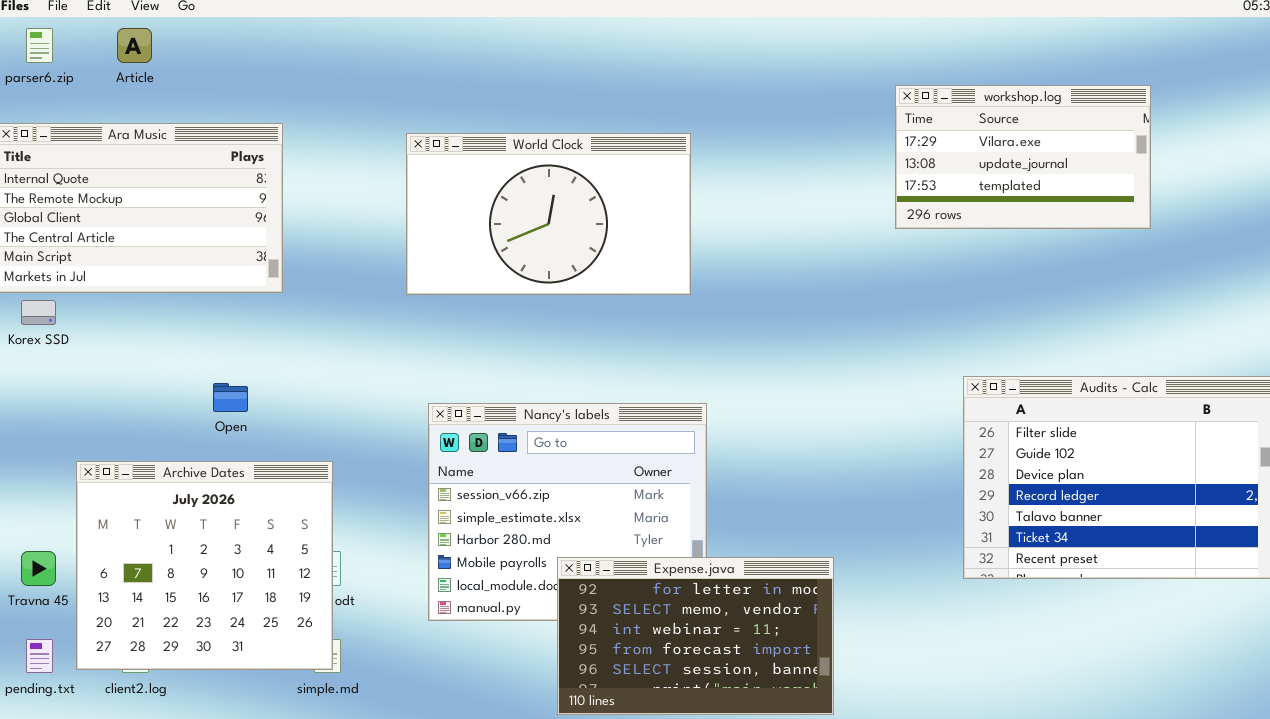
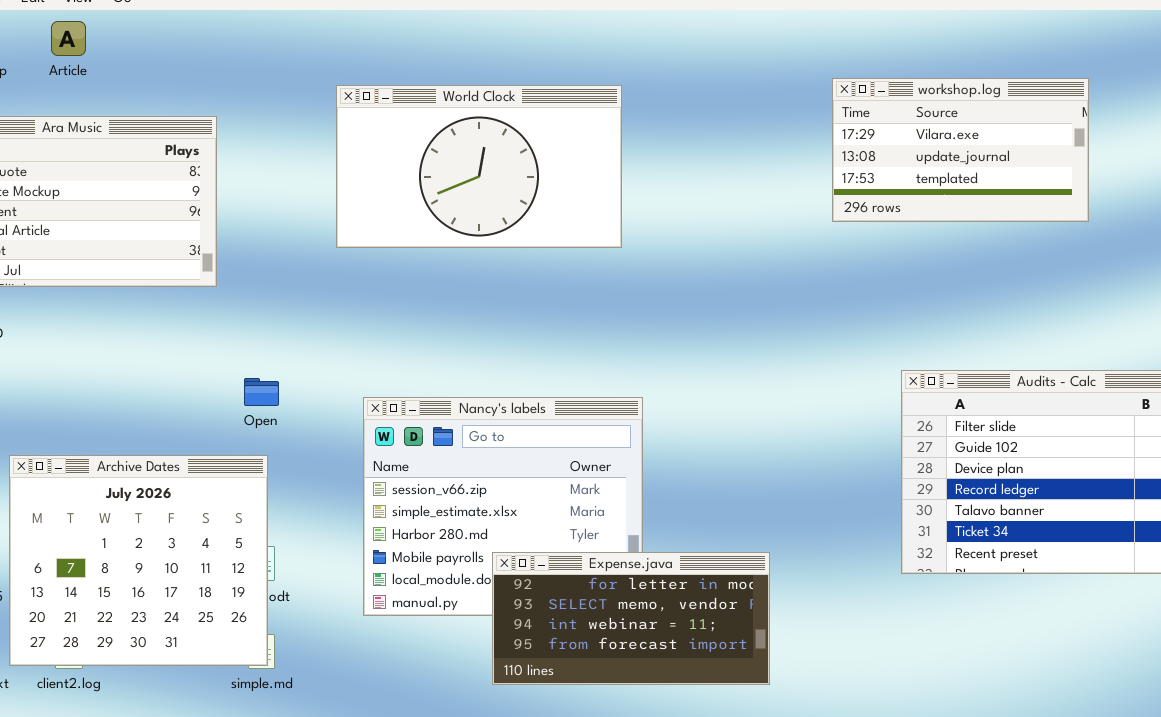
World Clock: [406,133,691,295] -> [336,85,622,248], moved
Open: [213,383,248,412] -> [244,378,279,406], moved
Expense.java: [557,557,834,715] -> [492,552,770,685], resized

